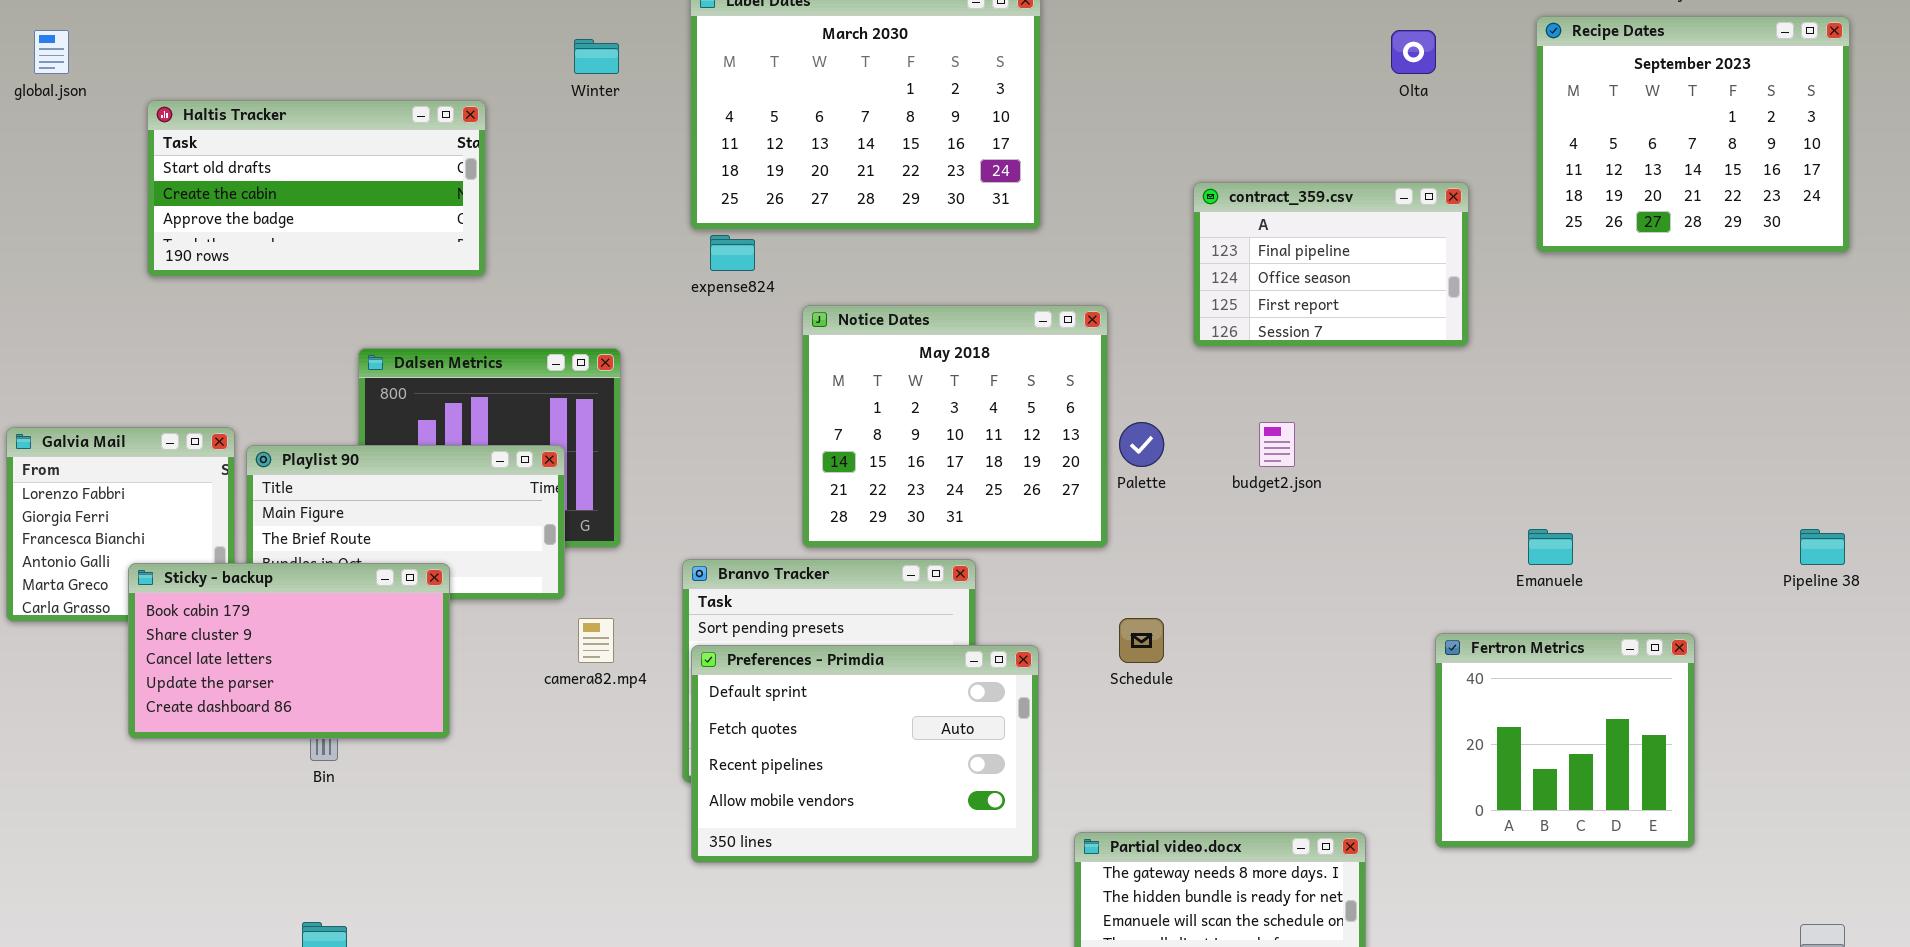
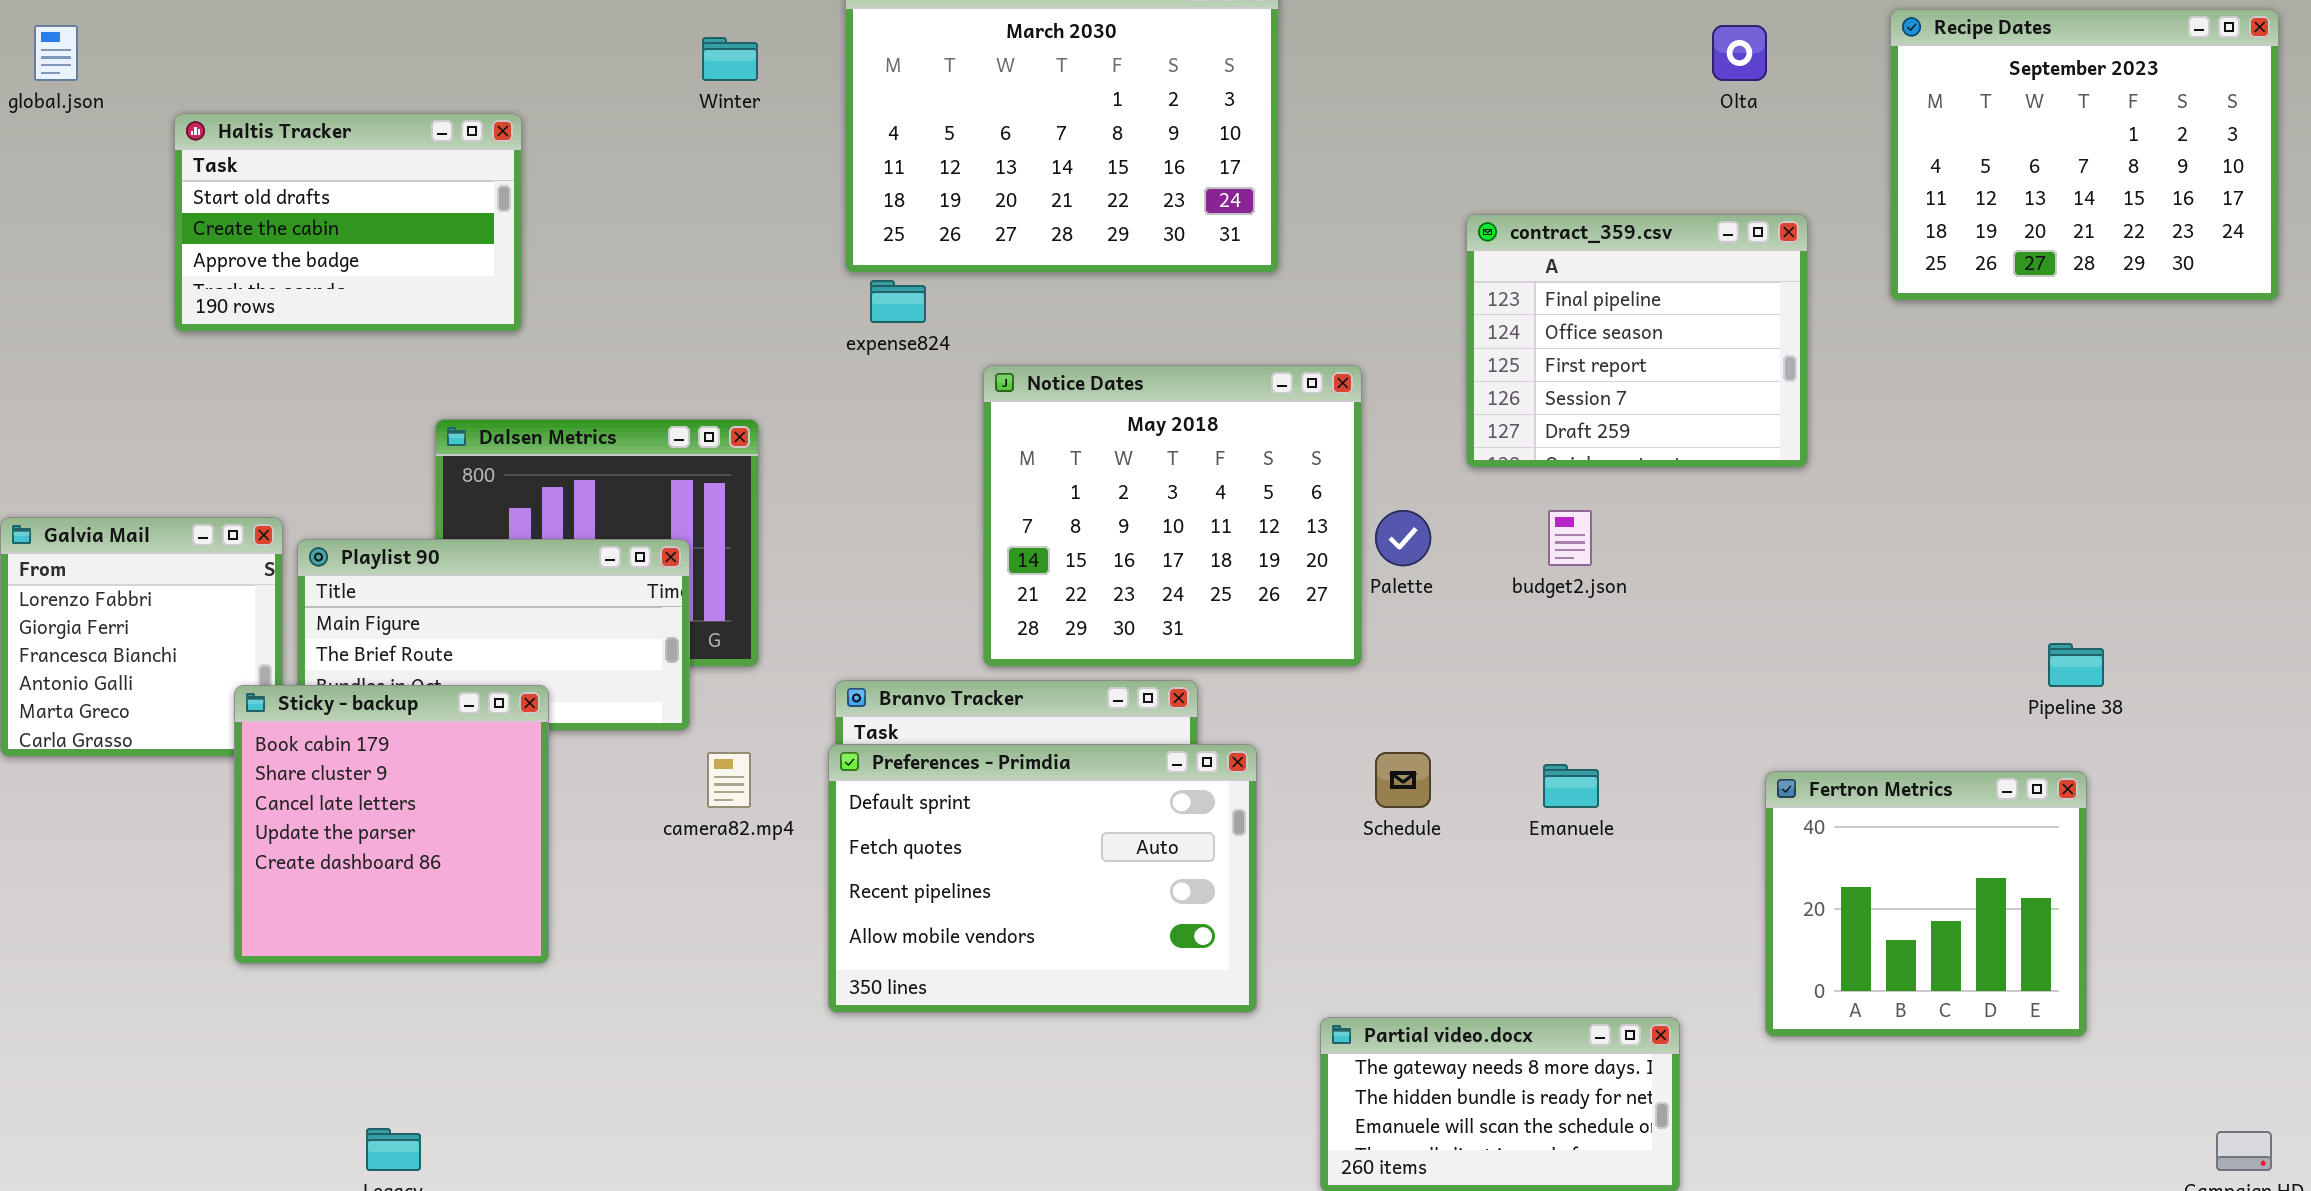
Haltis Tracker: [147,100,486,277] -> [174,113,522,332], resized
contract_359.csv: [1193,182,1469,347] -> [1466,214,1808,468], resized
Emanuele: [1528,529,1573,565] -> [1543,764,1599,808], moved
Pipeline 38: [1800,529,1845,565] -> [2048,643,2104,687], moved
Sticky - backup: [128,563,450,739] -> [234,685,549,964], resized
Preferences - Primdia: [691,645,1039,863] -> [828,744,1257,1013], moved

